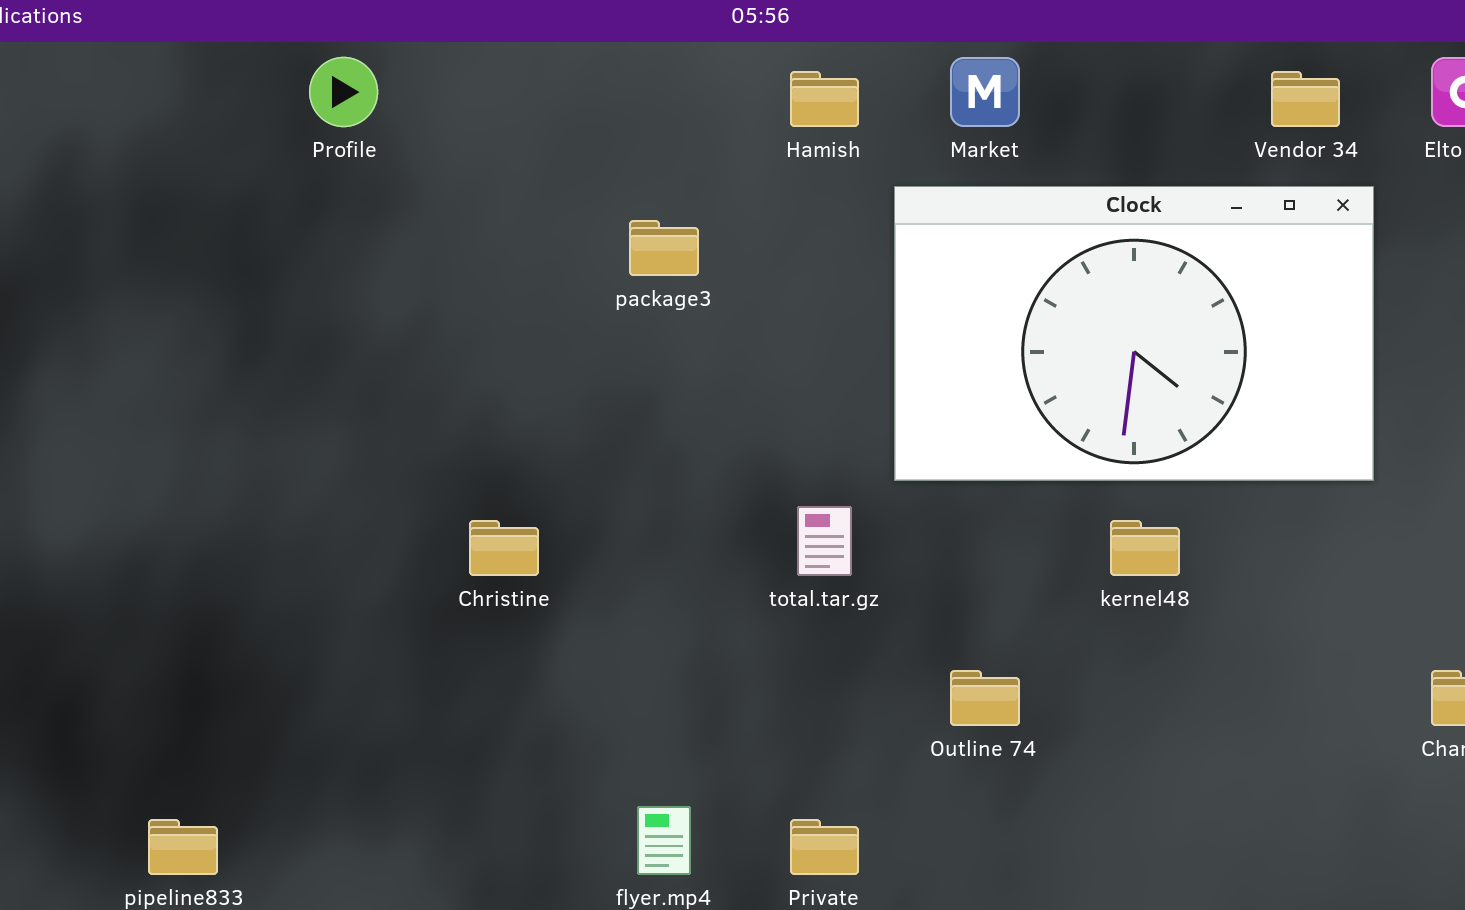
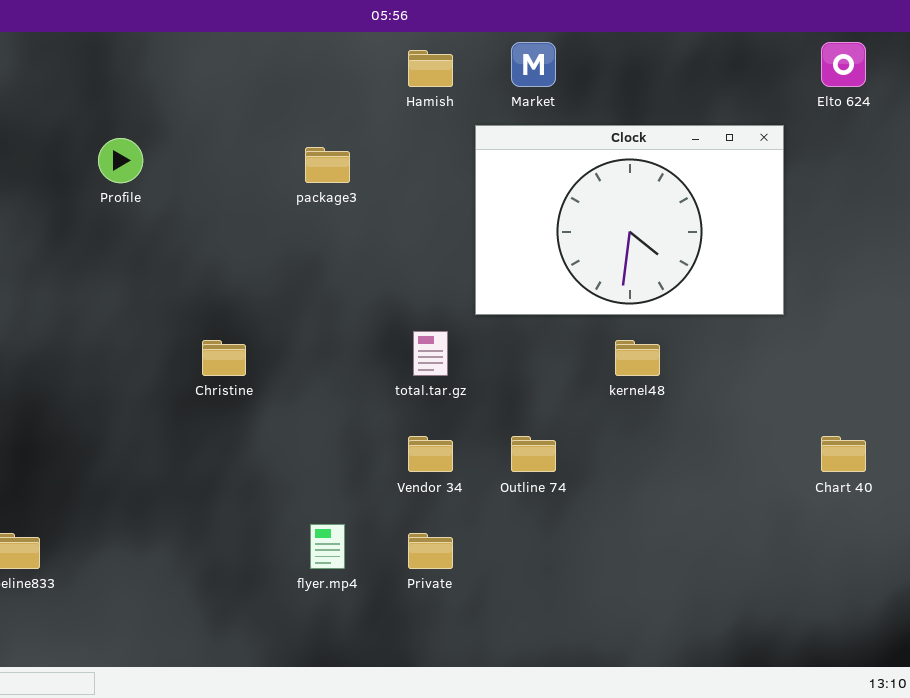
Profile: [309,57,378,127] -> [98,138,143,183], moved
Vendor 34: [1271,71,1340,127] -> [408,436,453,472], moved

